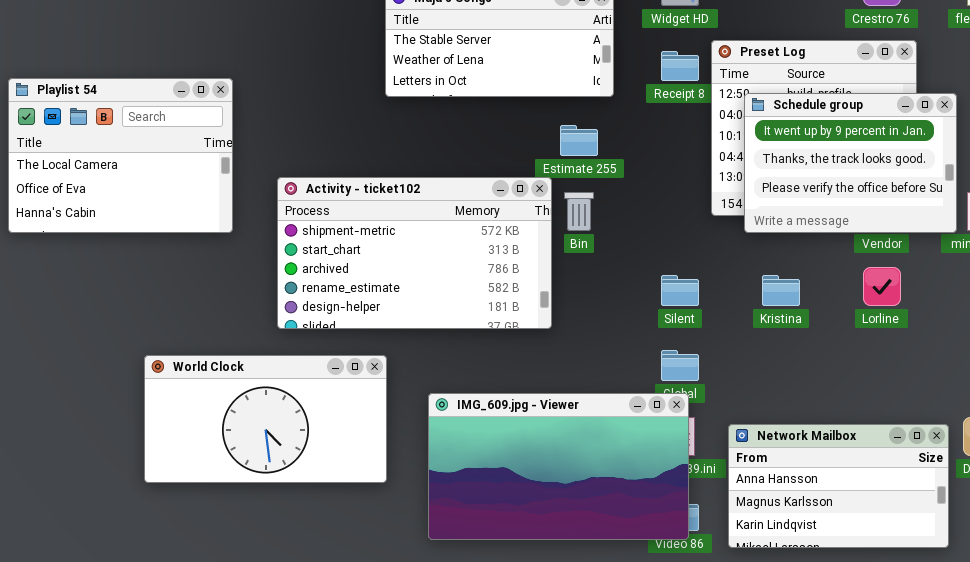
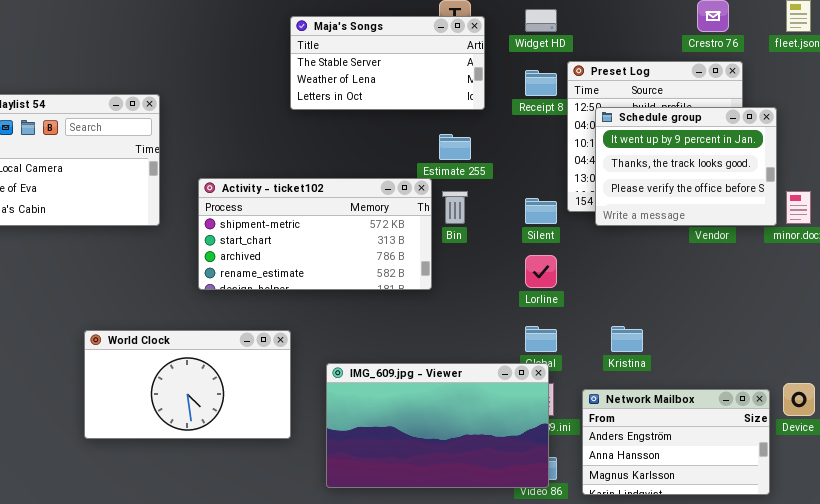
Activity - ticket102: [277,177,552,329] -> [198,178,432,290], resized
Lorline: [863,267,901,306] -> [525,255,557,288], moved
Silent: [661,275,699,306] -> [525,198,557,224], moved
Kristina: [762,275,800,306] -> [611,326,643,352], moved
Network Mailbox: [728,424,949,548] -> [582,389,770,495], scrolled up 1 row

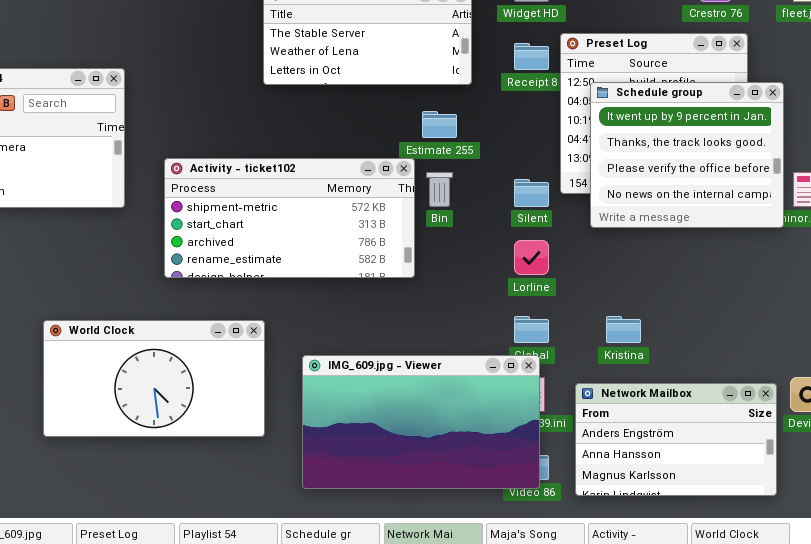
Schedule group: [595,107,777,226] -> [590,82,784,228], resized

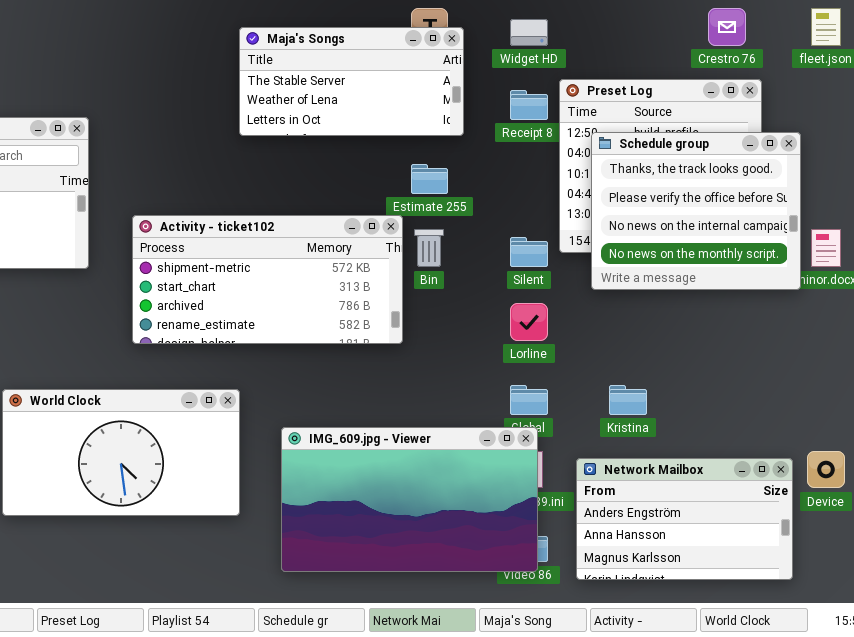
Schedule group: [590,82,784,228] -> [591,132,801,290], scrolled down 1 row

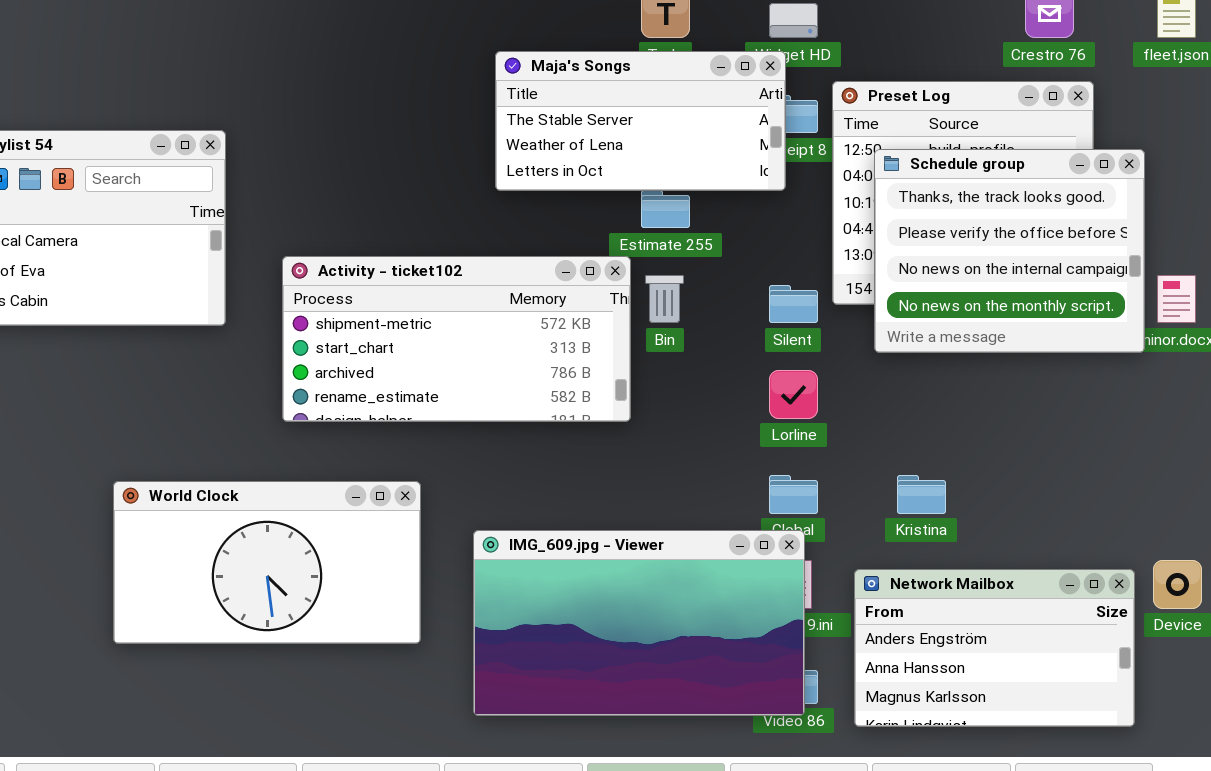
Maja's Songs: [239,27,464,136] -> [495,51,786,191], moved

